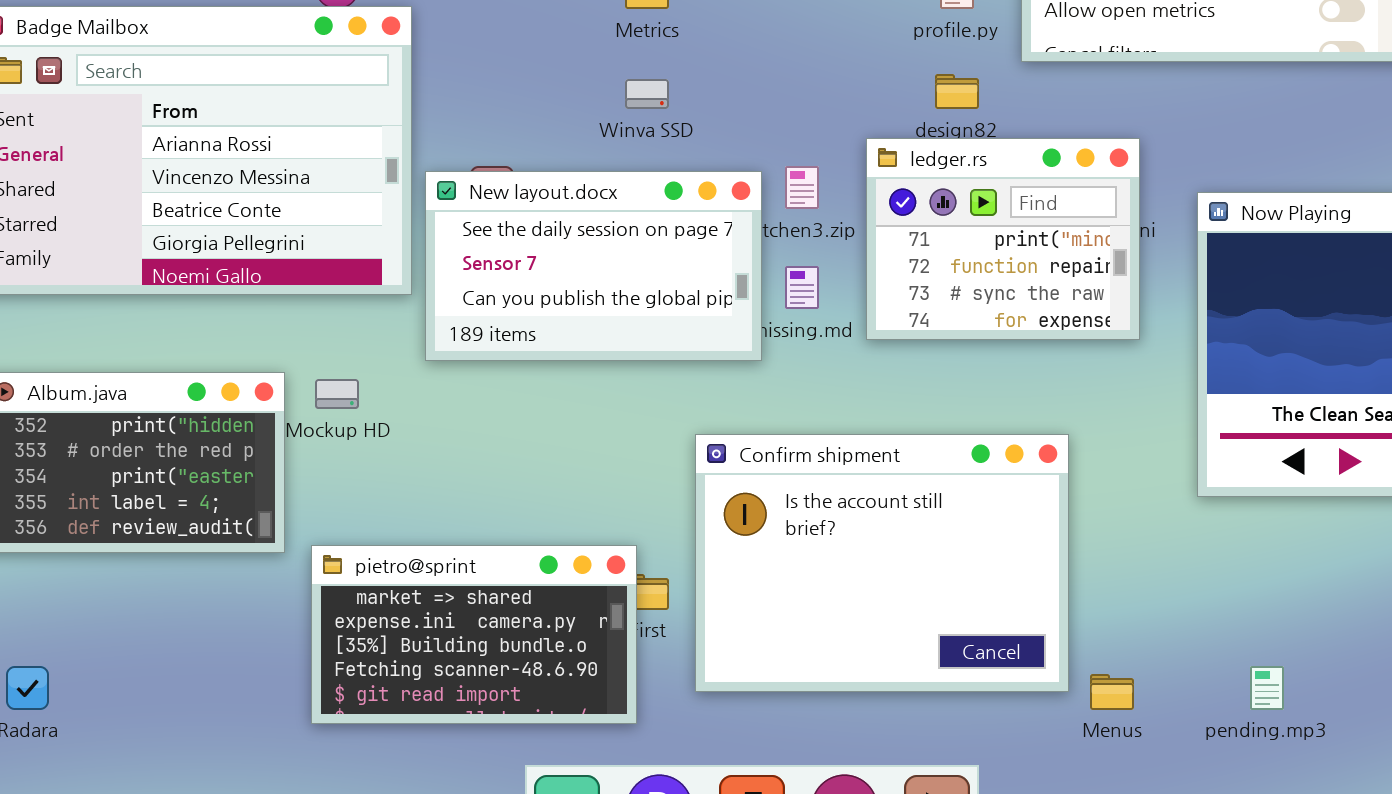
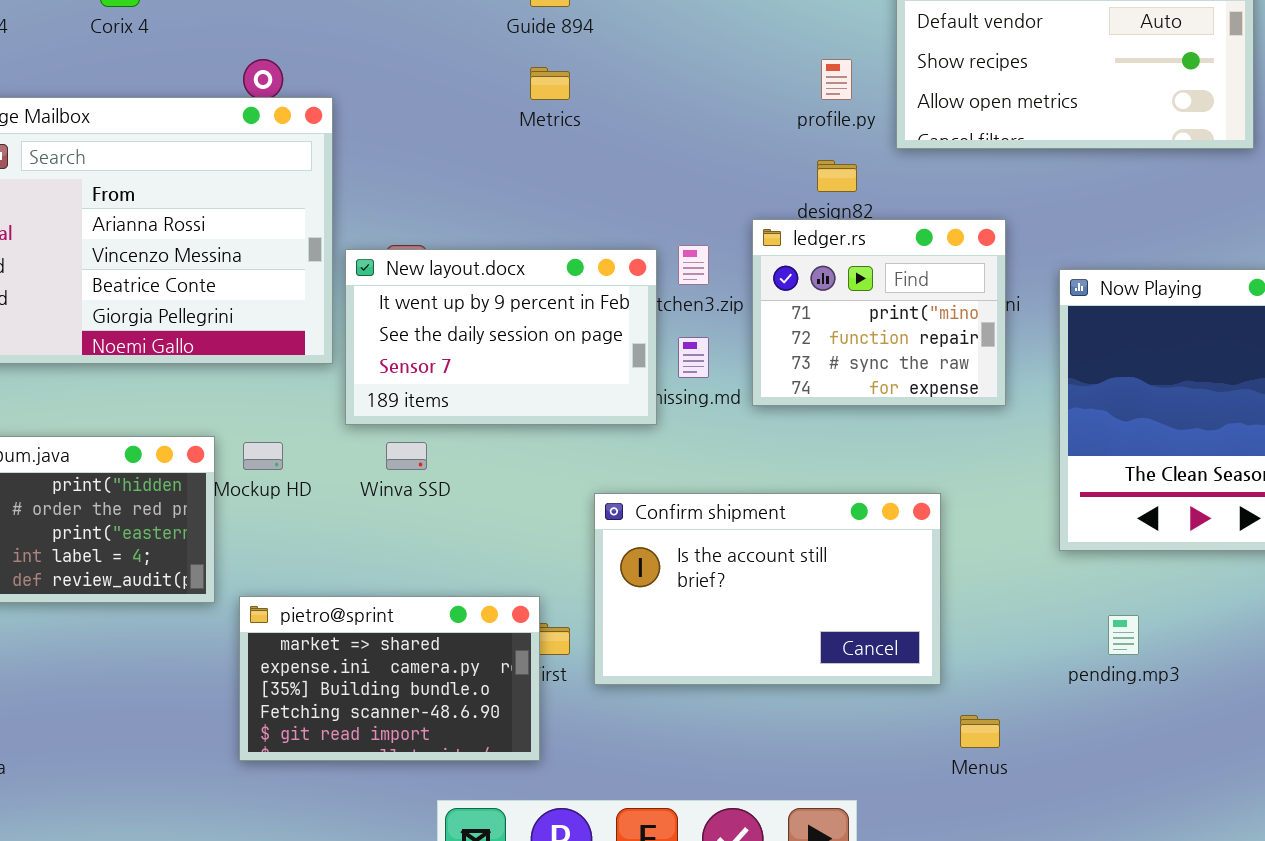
Winva SSD: [625,79,669,109] -> [386,442,427,470], moved
New layout.docx: [425,171,762,361] -> [345,249,657,425], scrolled up 1 row
Confirm shipment: [695,434,1069,692] -> [594,493,941,685], resized
pending.mp3: [1250,666,1284,710] -> [1108,615,1139,655], moved

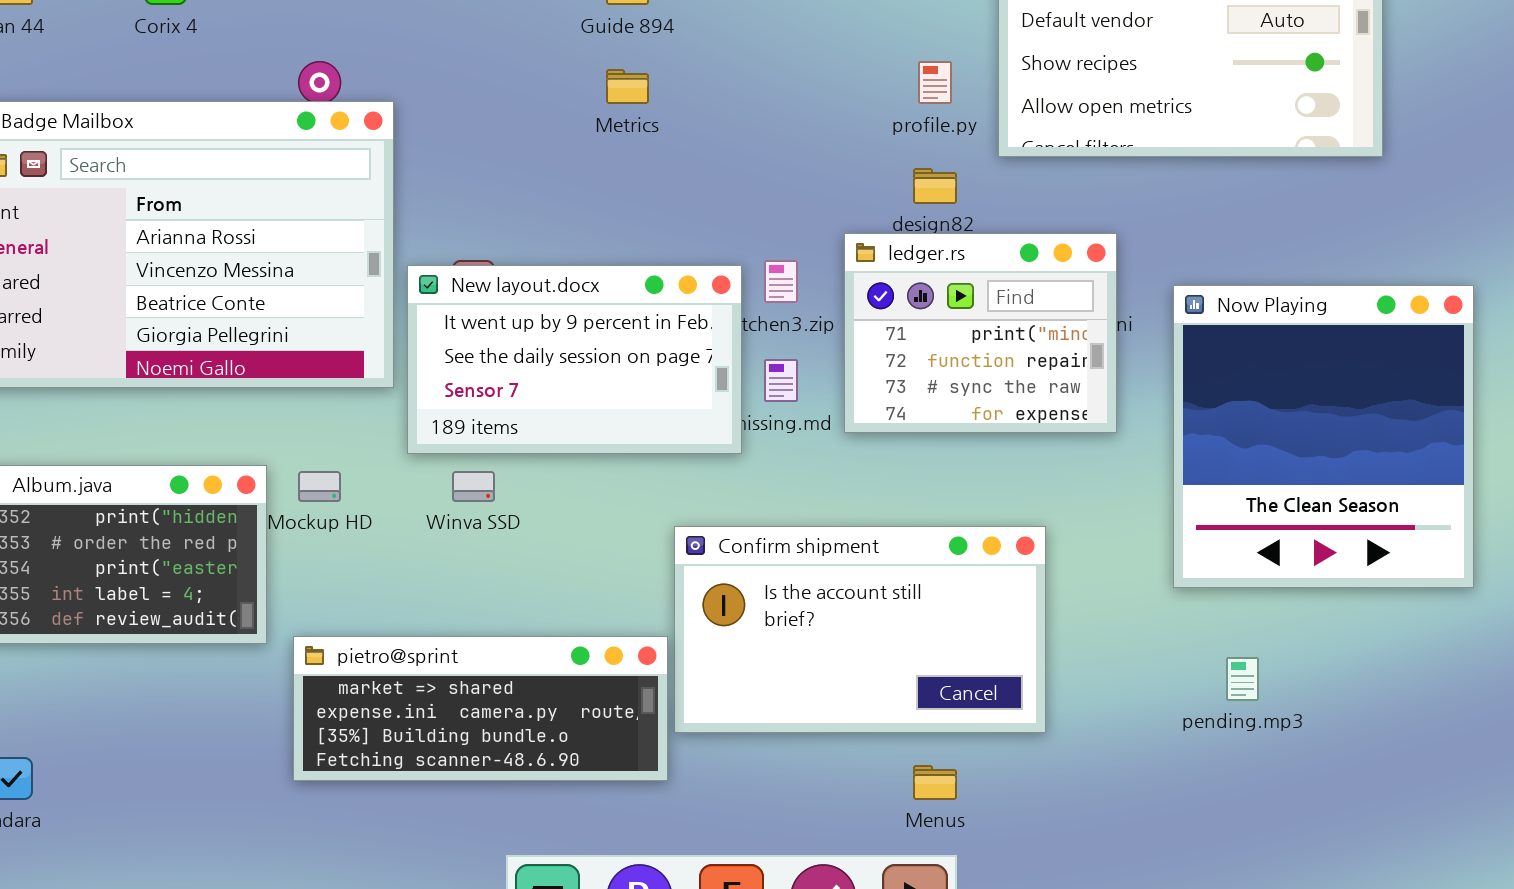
pietro@sprint: [239,596,540,761] -> [293,636,668,781], resized
Menus: [960,715,1000,748] -> [913,765,957,800], moved

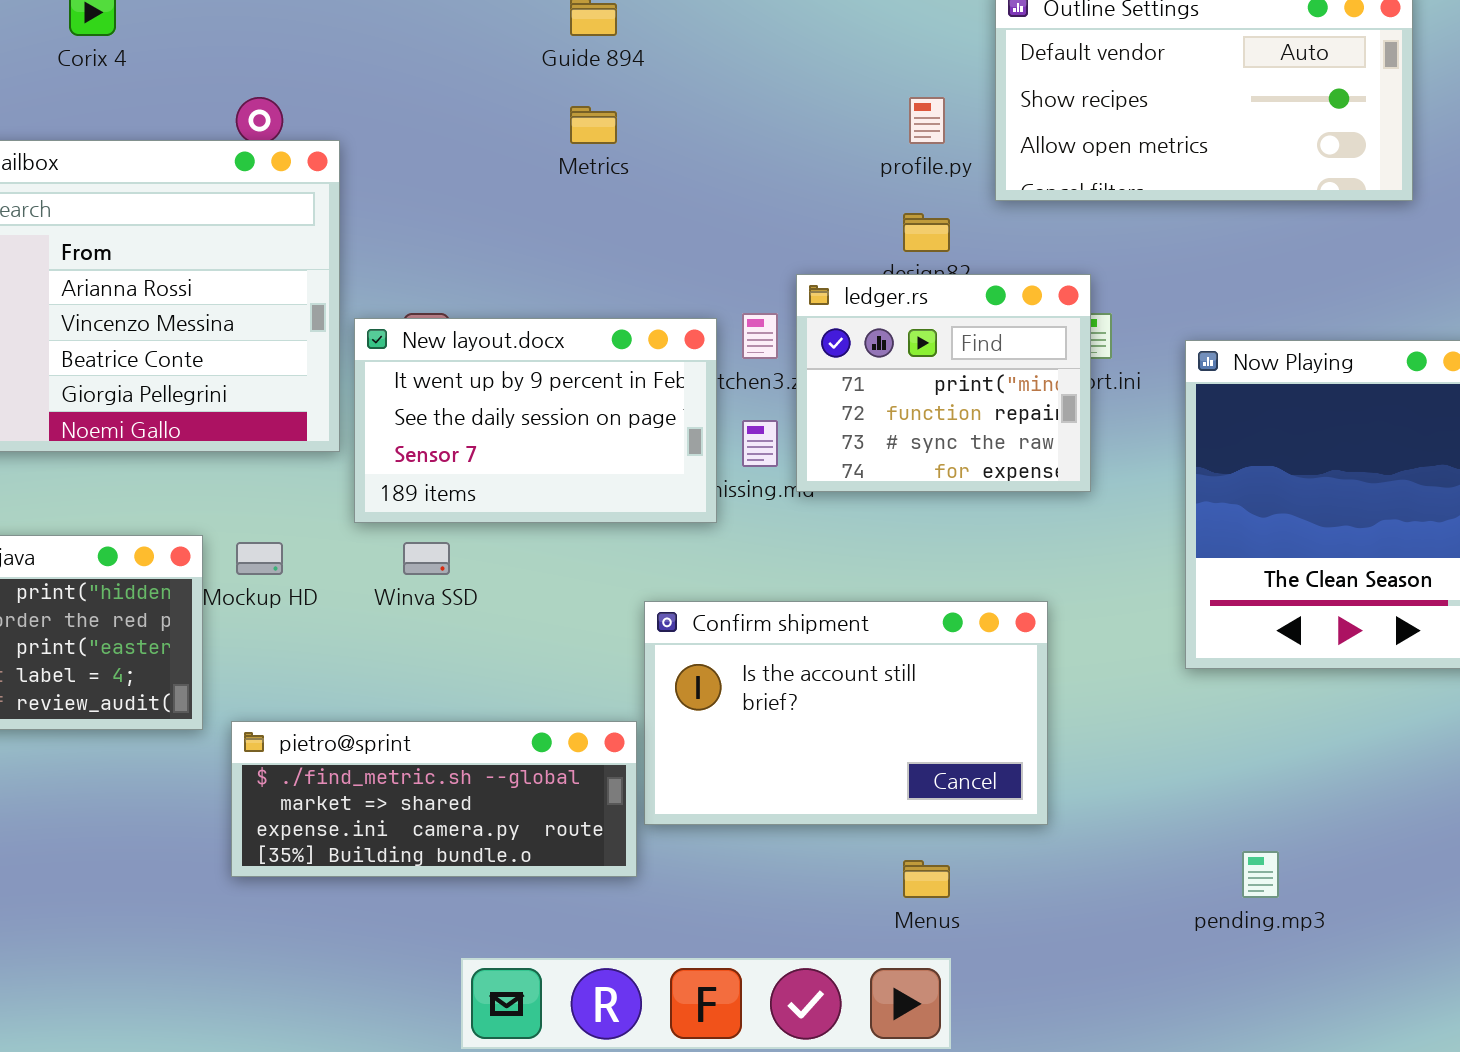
ledger.rs: [844,233,1117,433] -> [796,274,1091,492], moved
pietro@sprint: [293,636,668,781] -> [231,721,637,877], scrolled up 1 row
pending.mp3: [1226,657,1259,701] -> [1242,851,1279,898], moved

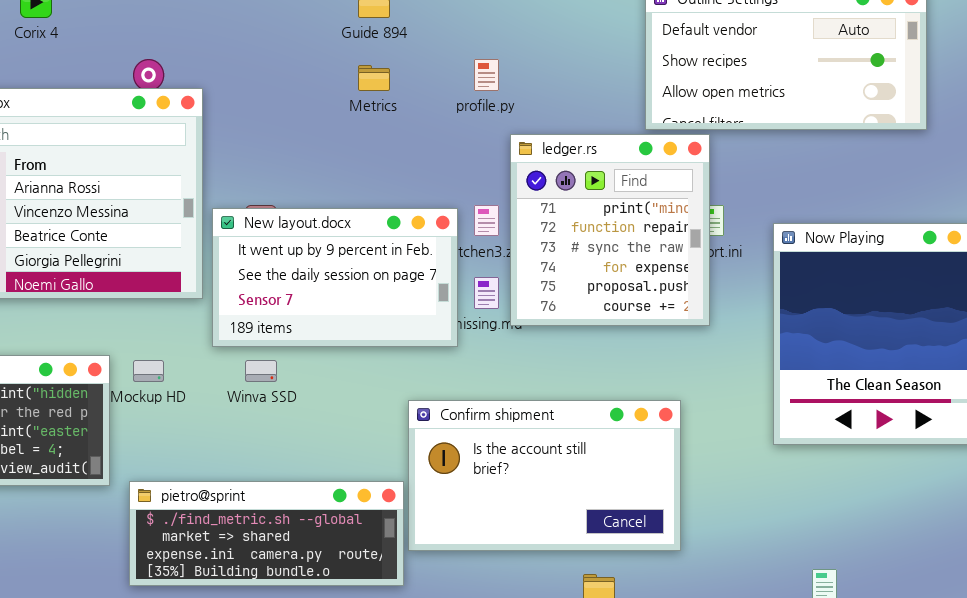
profile.py: [909,97,945,144] -> [474,59,499,91], moved
ledger.rs: [796,274,1091,492] -> [510,134,710,326], resized

